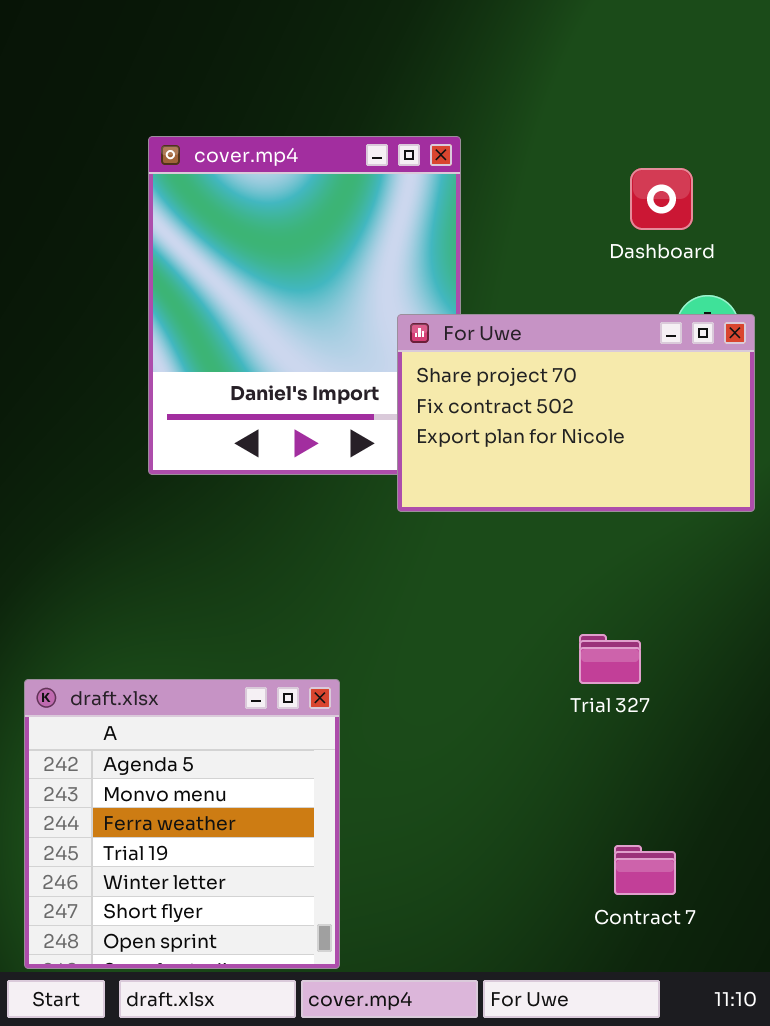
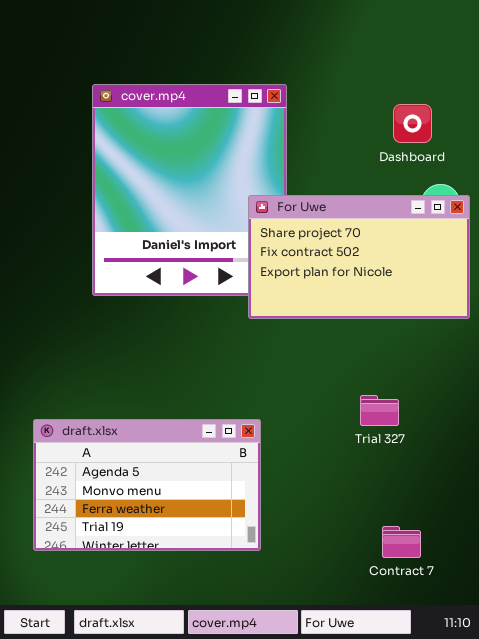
draft.xlsx: [24,679,340,969] -> [33,419,261,551], moved, resized

